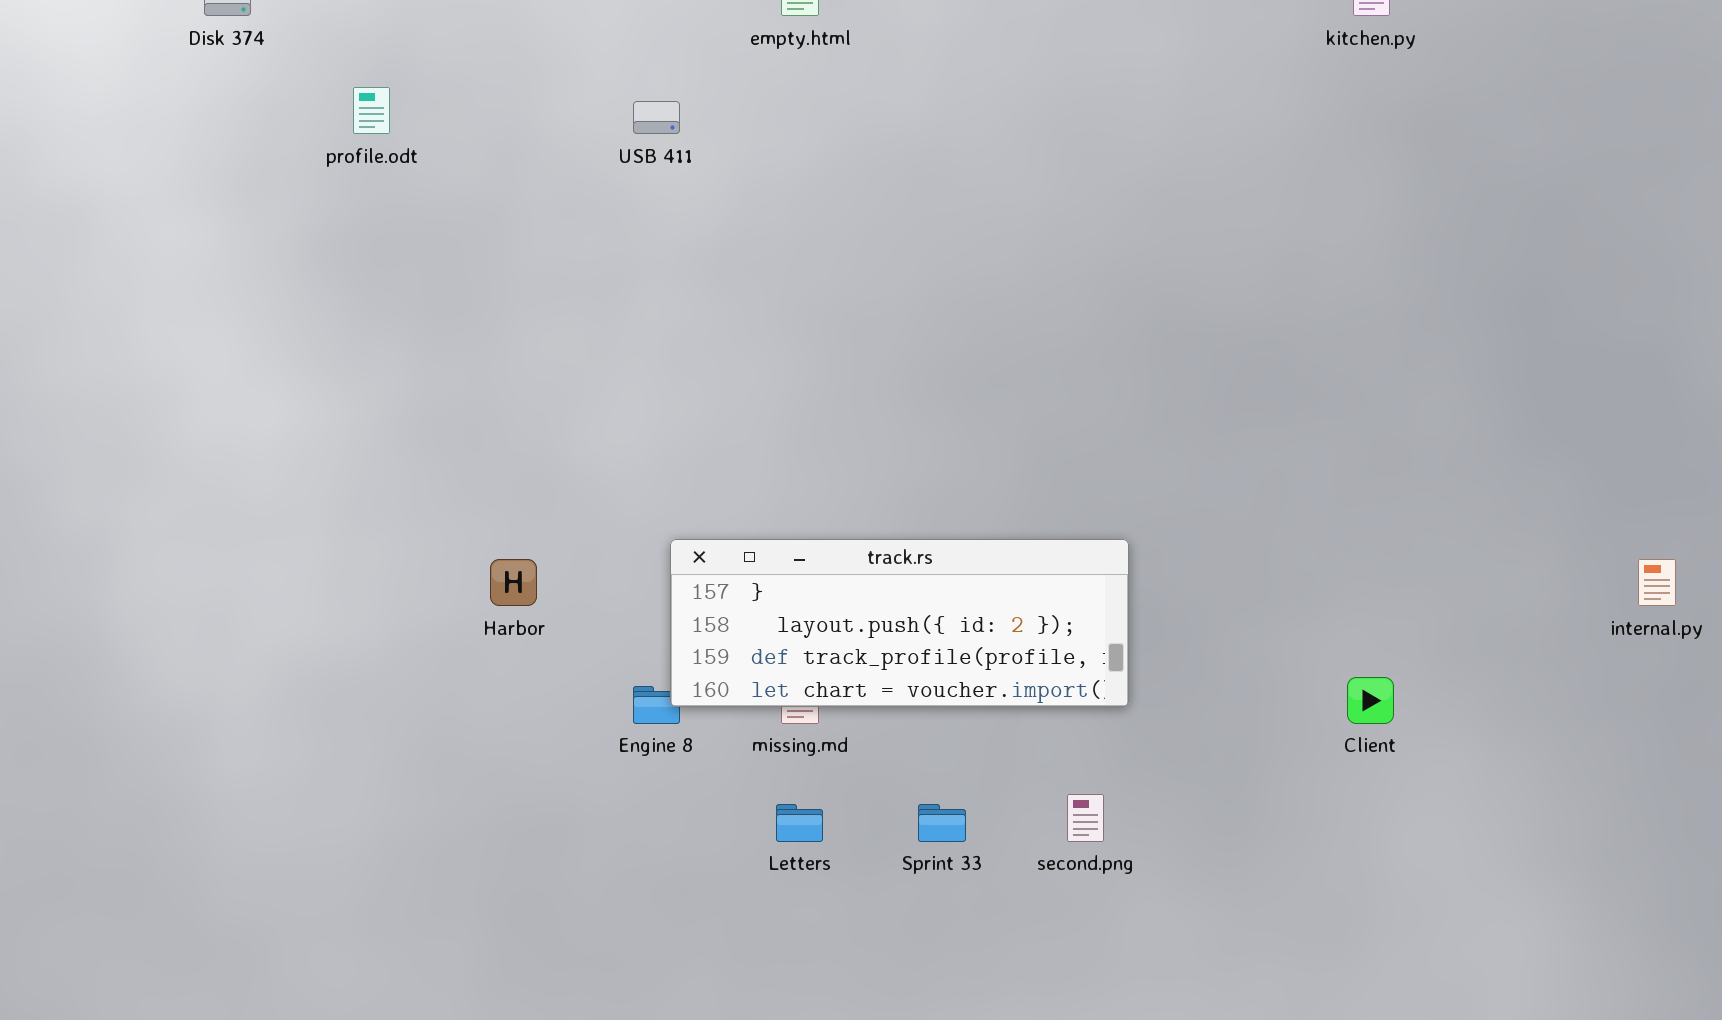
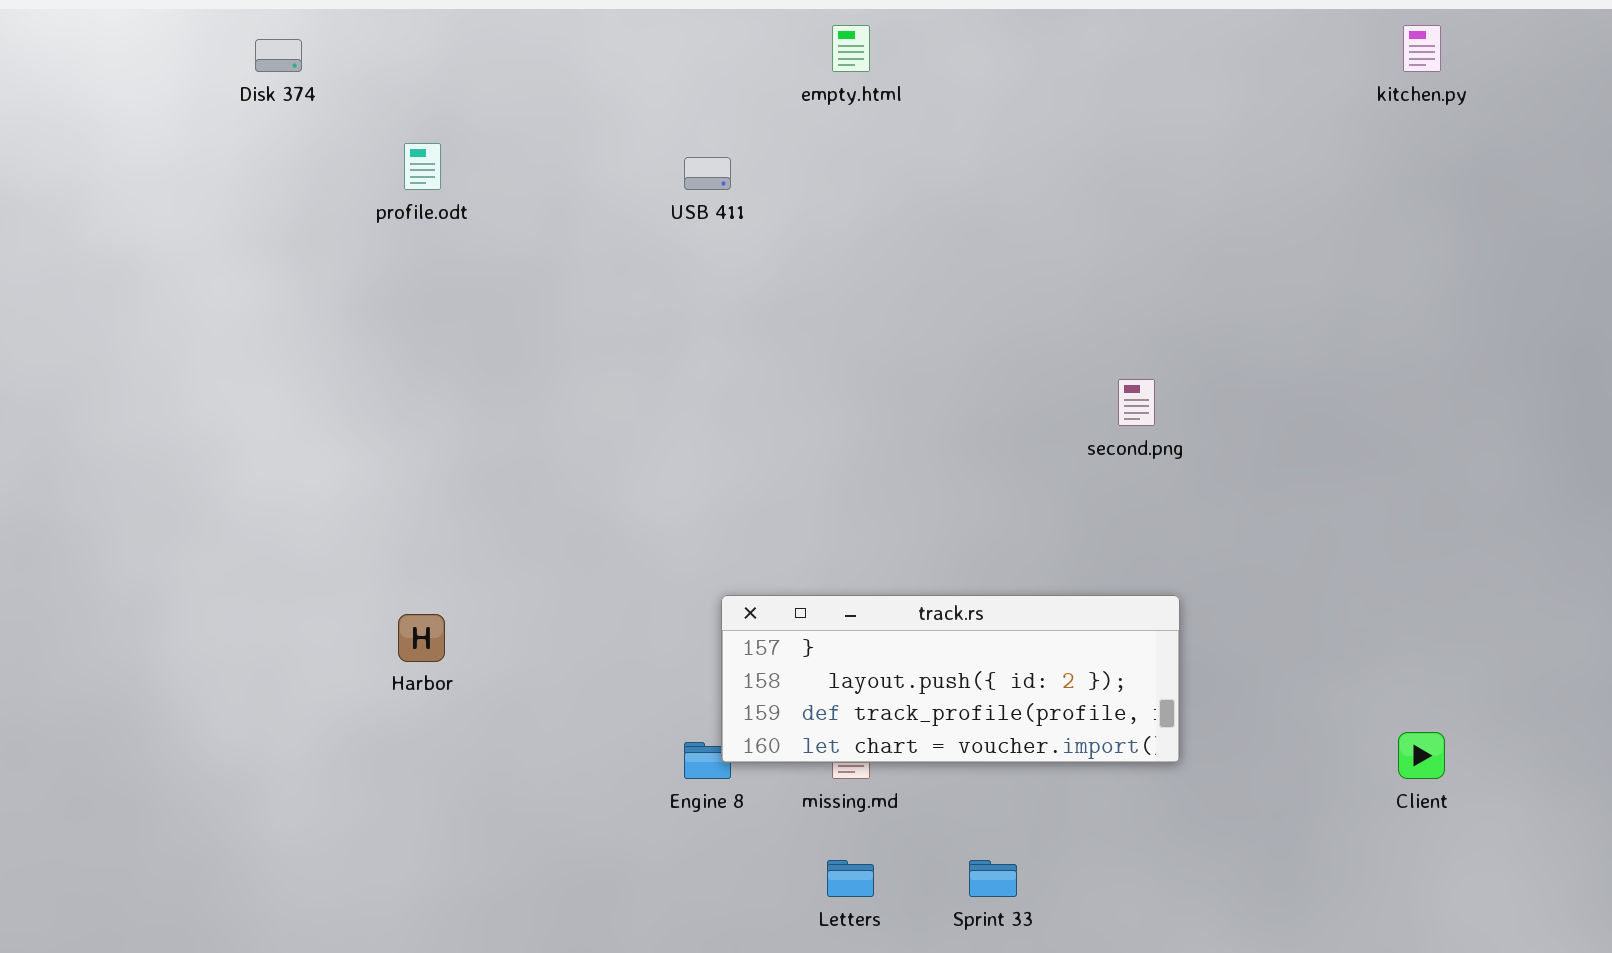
Harbor: [490,559,537,606] -> [398,614,445,662], moved
second.png: [1067,794,1104,842] -> [1118,379,1155,426], moved

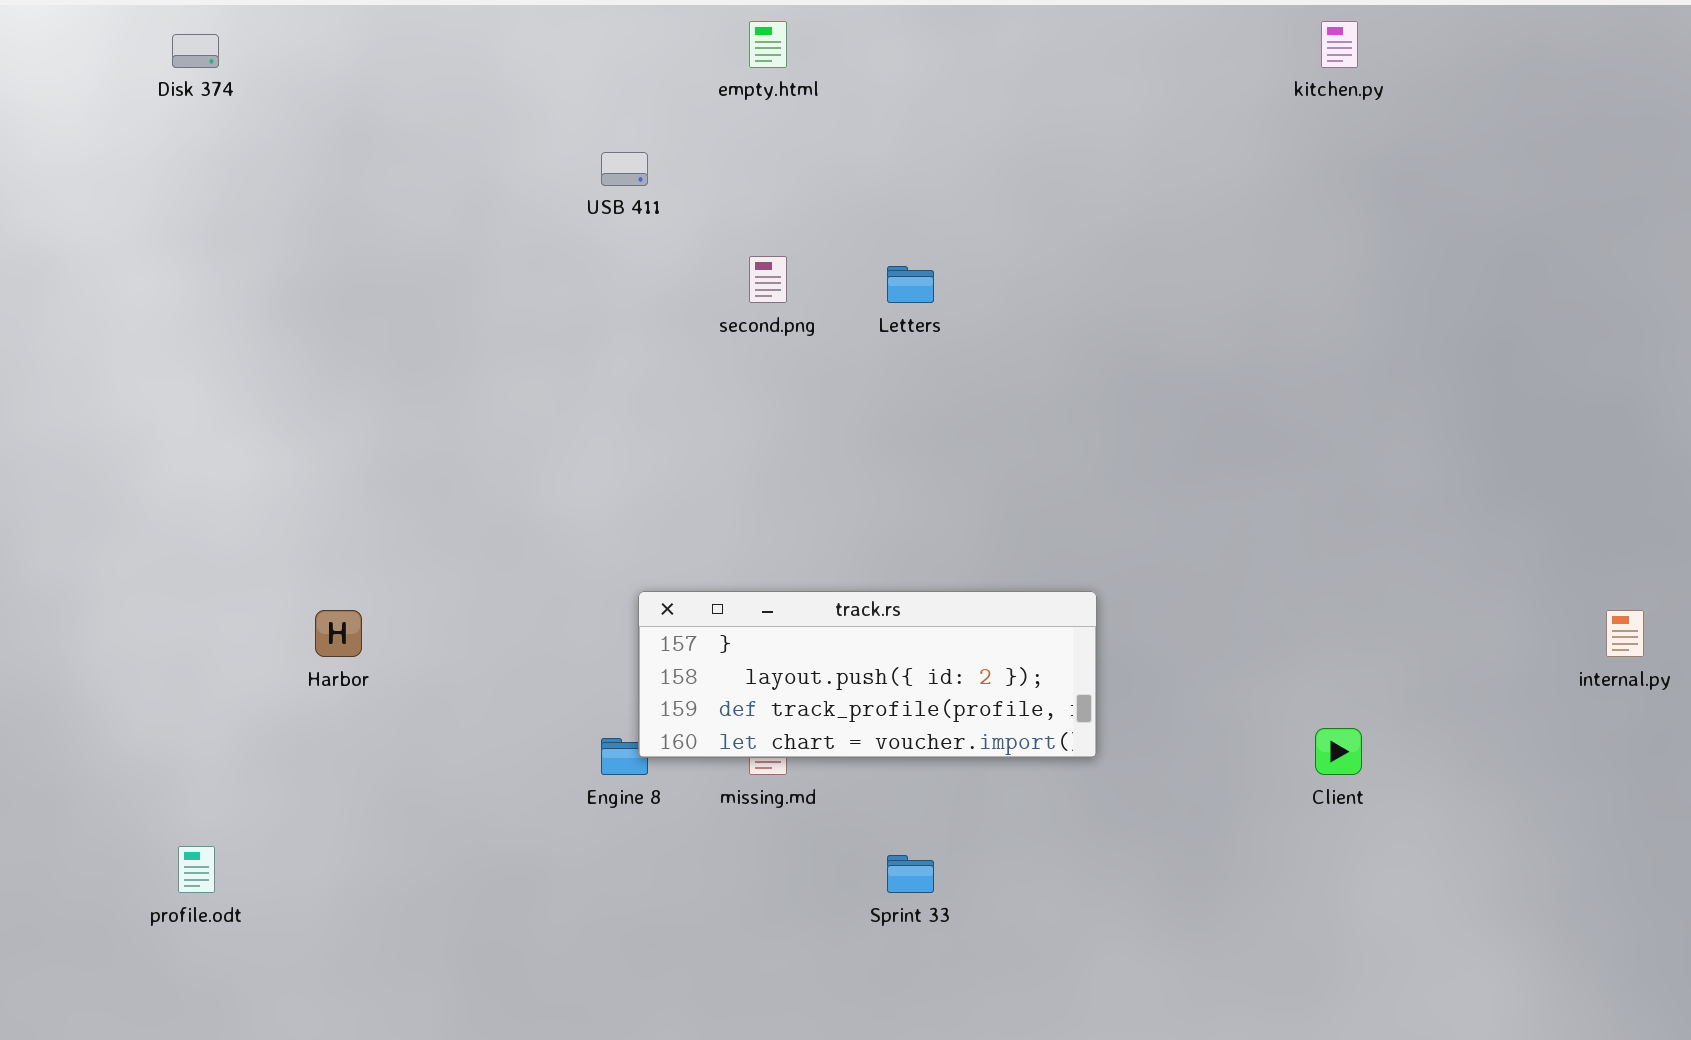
profile.odt: [404,143,441,190] -> [178,846,215,893], moved
second.png: [1118,379,1155,426] -> [749,256,787,303], moved
Letters: [827,860,874,897] -> [887,266,934,303], moved

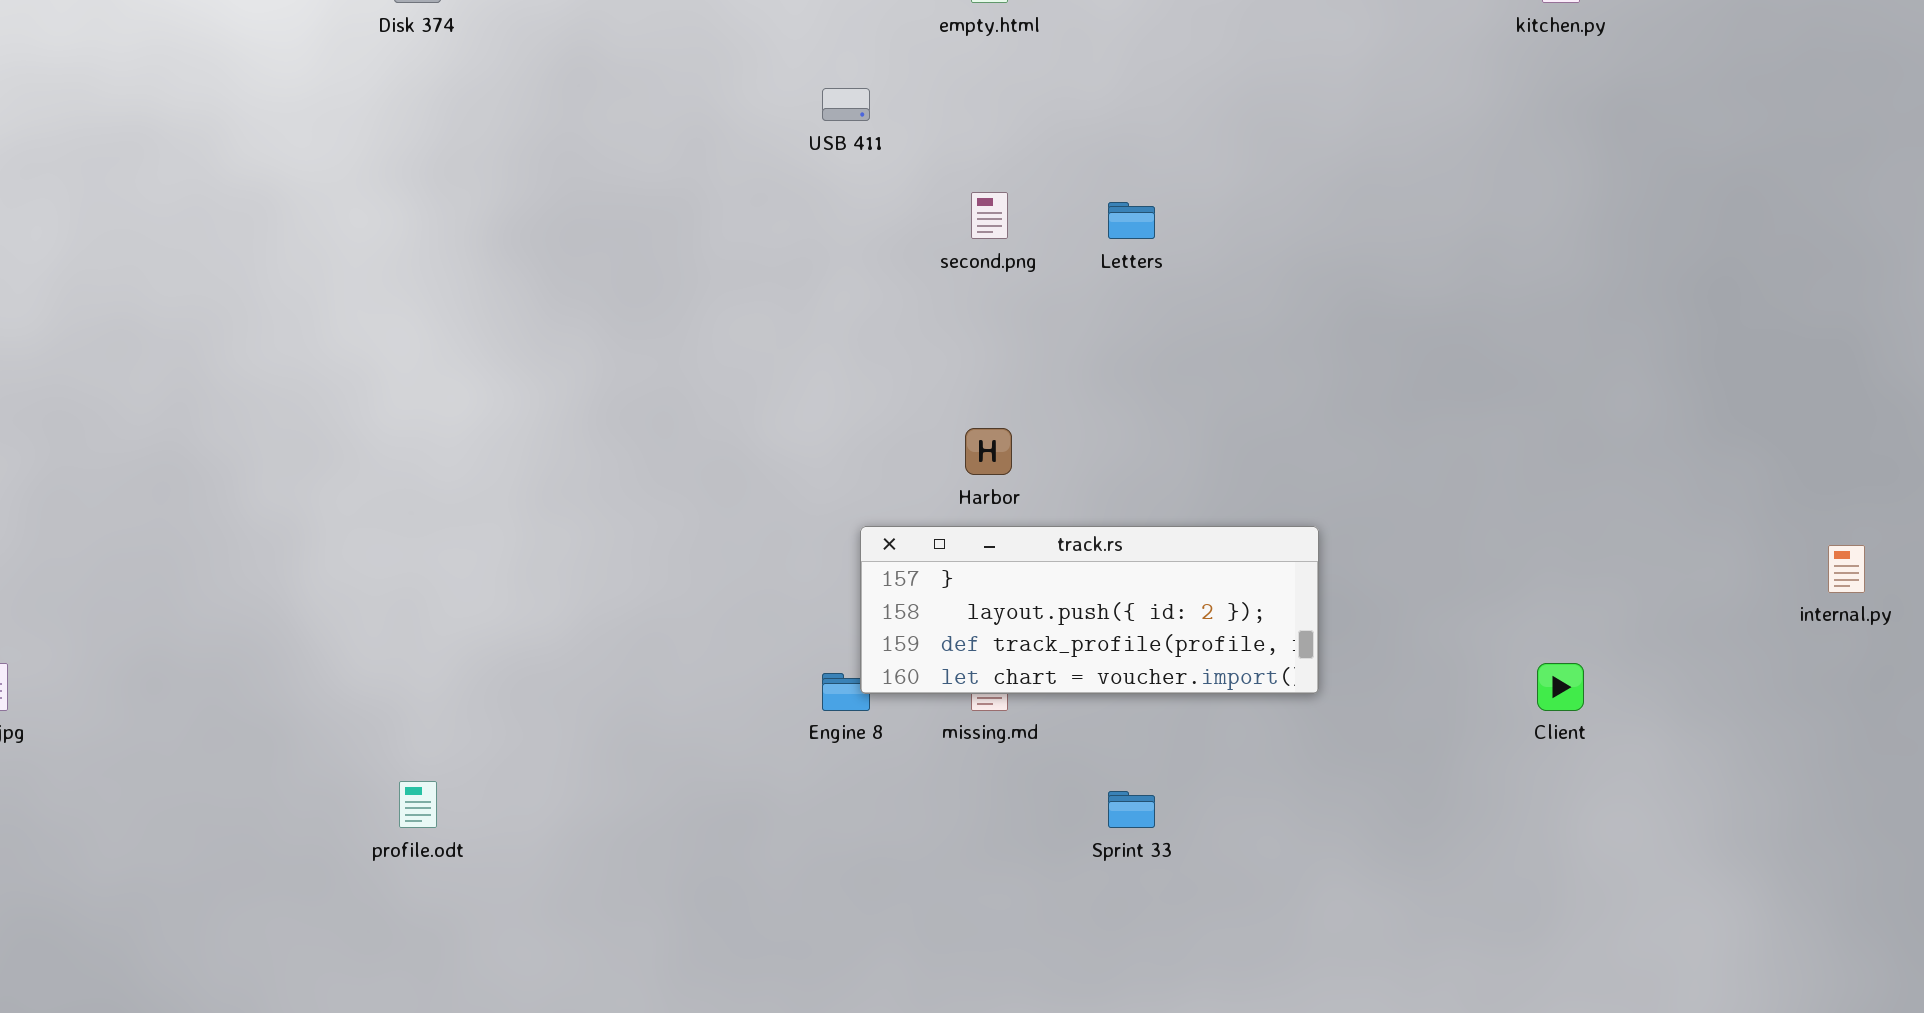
Harbor: [315,610,362,657] -> [965,428,1012,475], moved

